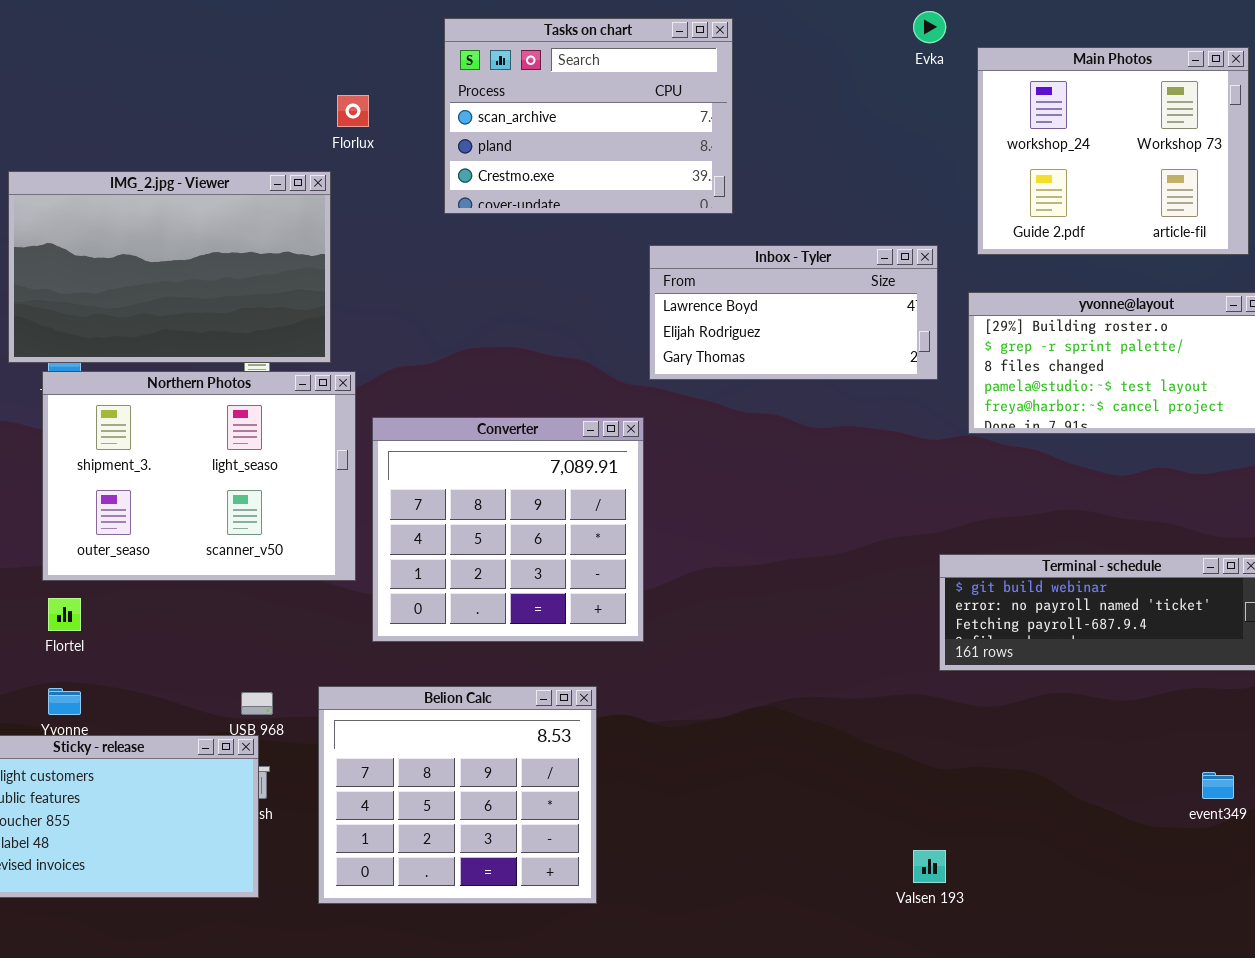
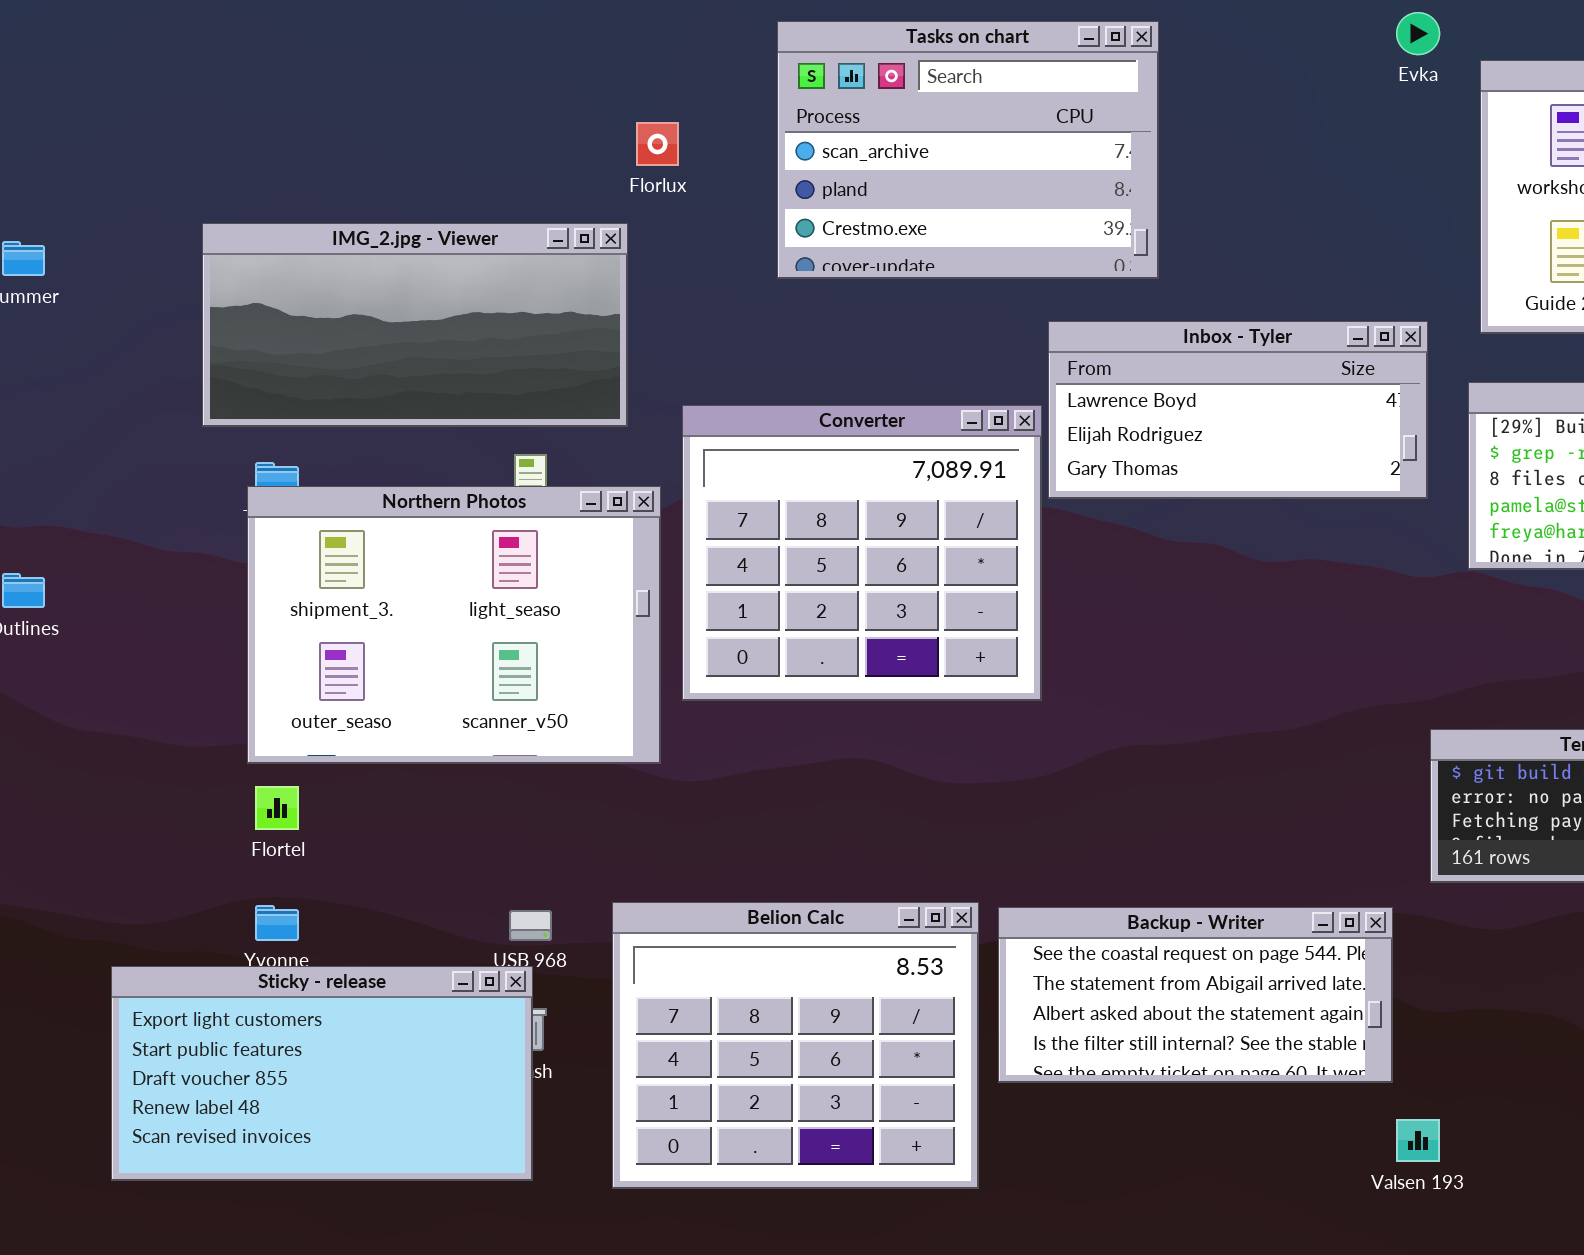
IMG_2.jpg - Viewer: [8,171,331,363] -> [202,223,628,427], resized
Converter: [372,417,644,642] -> [682,405,1042,701], moved
Backup - Writer: none -> [998,907,1393,1083], opened

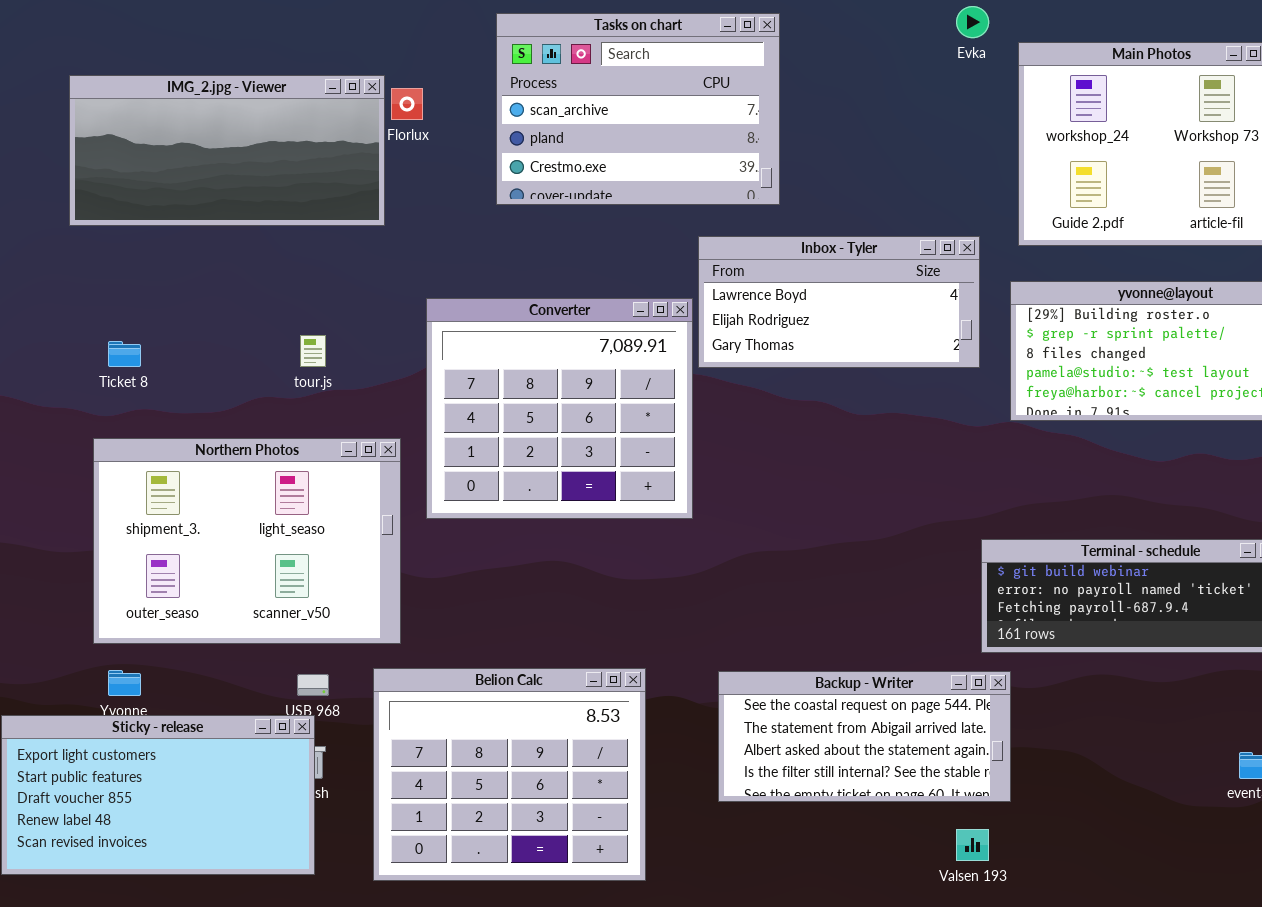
IMG_2.jpg - Viewer: [202,223,628,427] -> [69,75,385,226], moved
Northern Photos: [247,486,661,764] -> [93,438,401,644], moved
Backup - Writer: [998,907,1393,1083] -> [718,671,1011,802], moved

